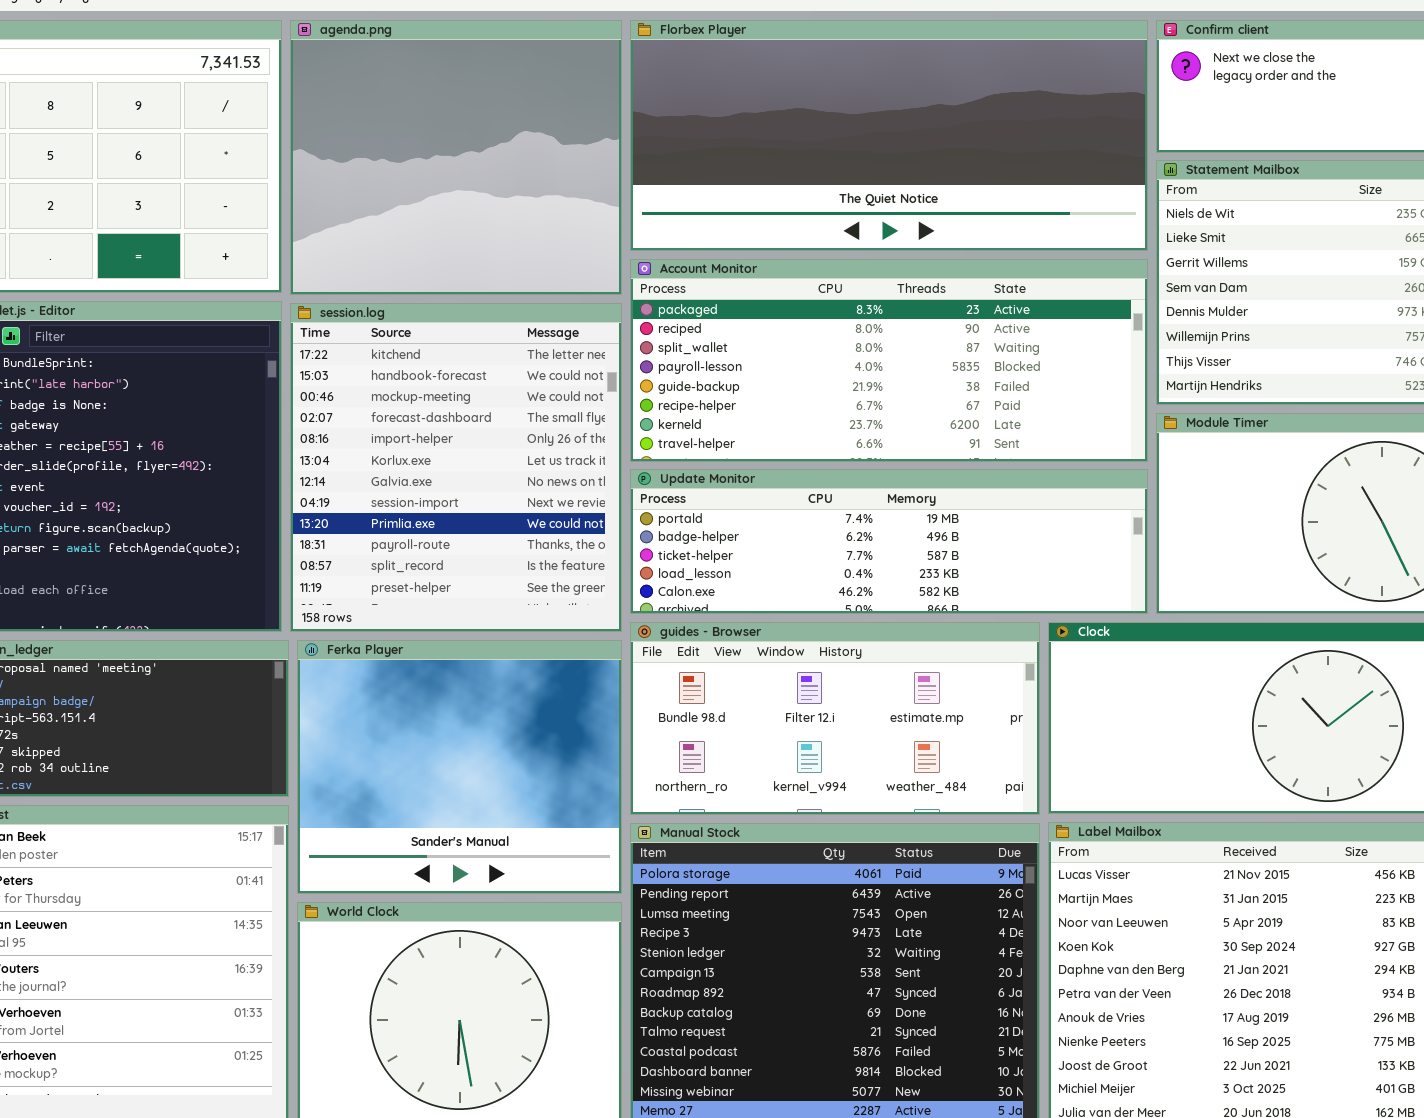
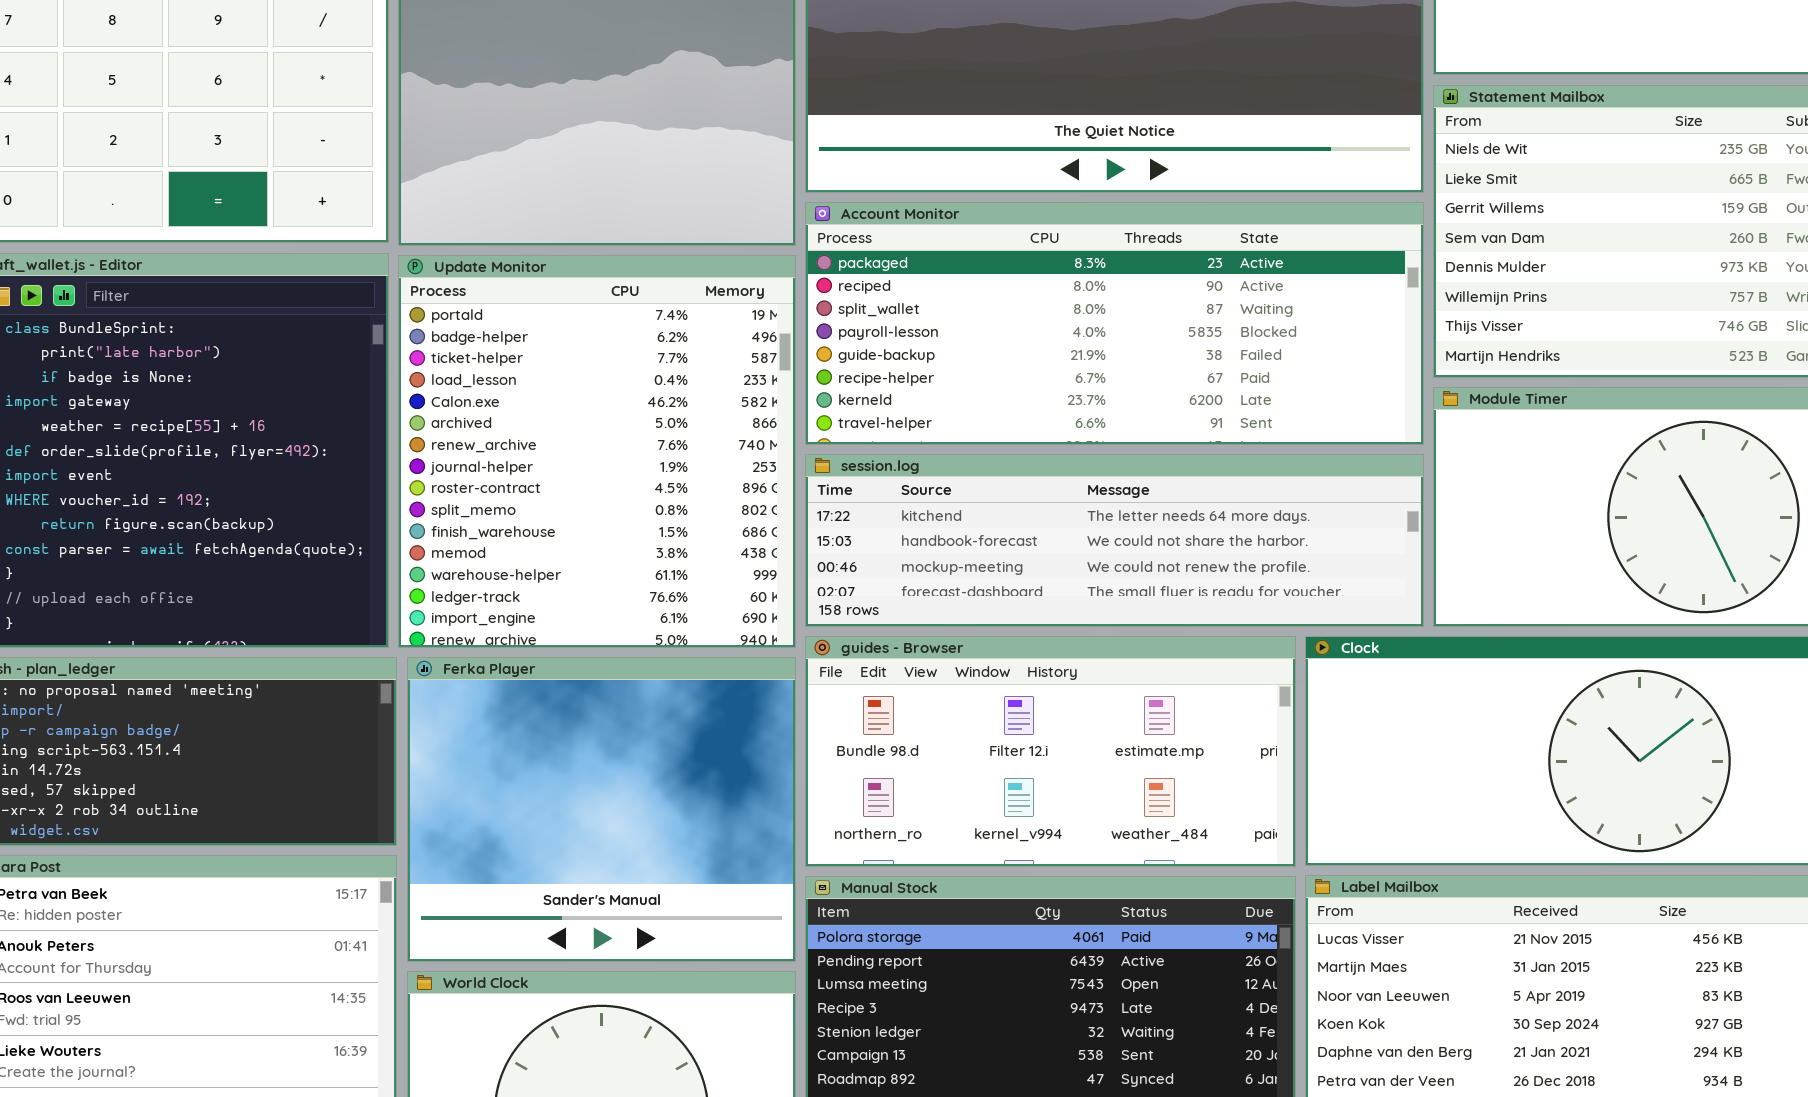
session.log: [290,303,622,632] -> [805,454,1424,627], moved, resized
Update Monitor: [630,469,1148,614] -> [398,255,796,648], moved, resized

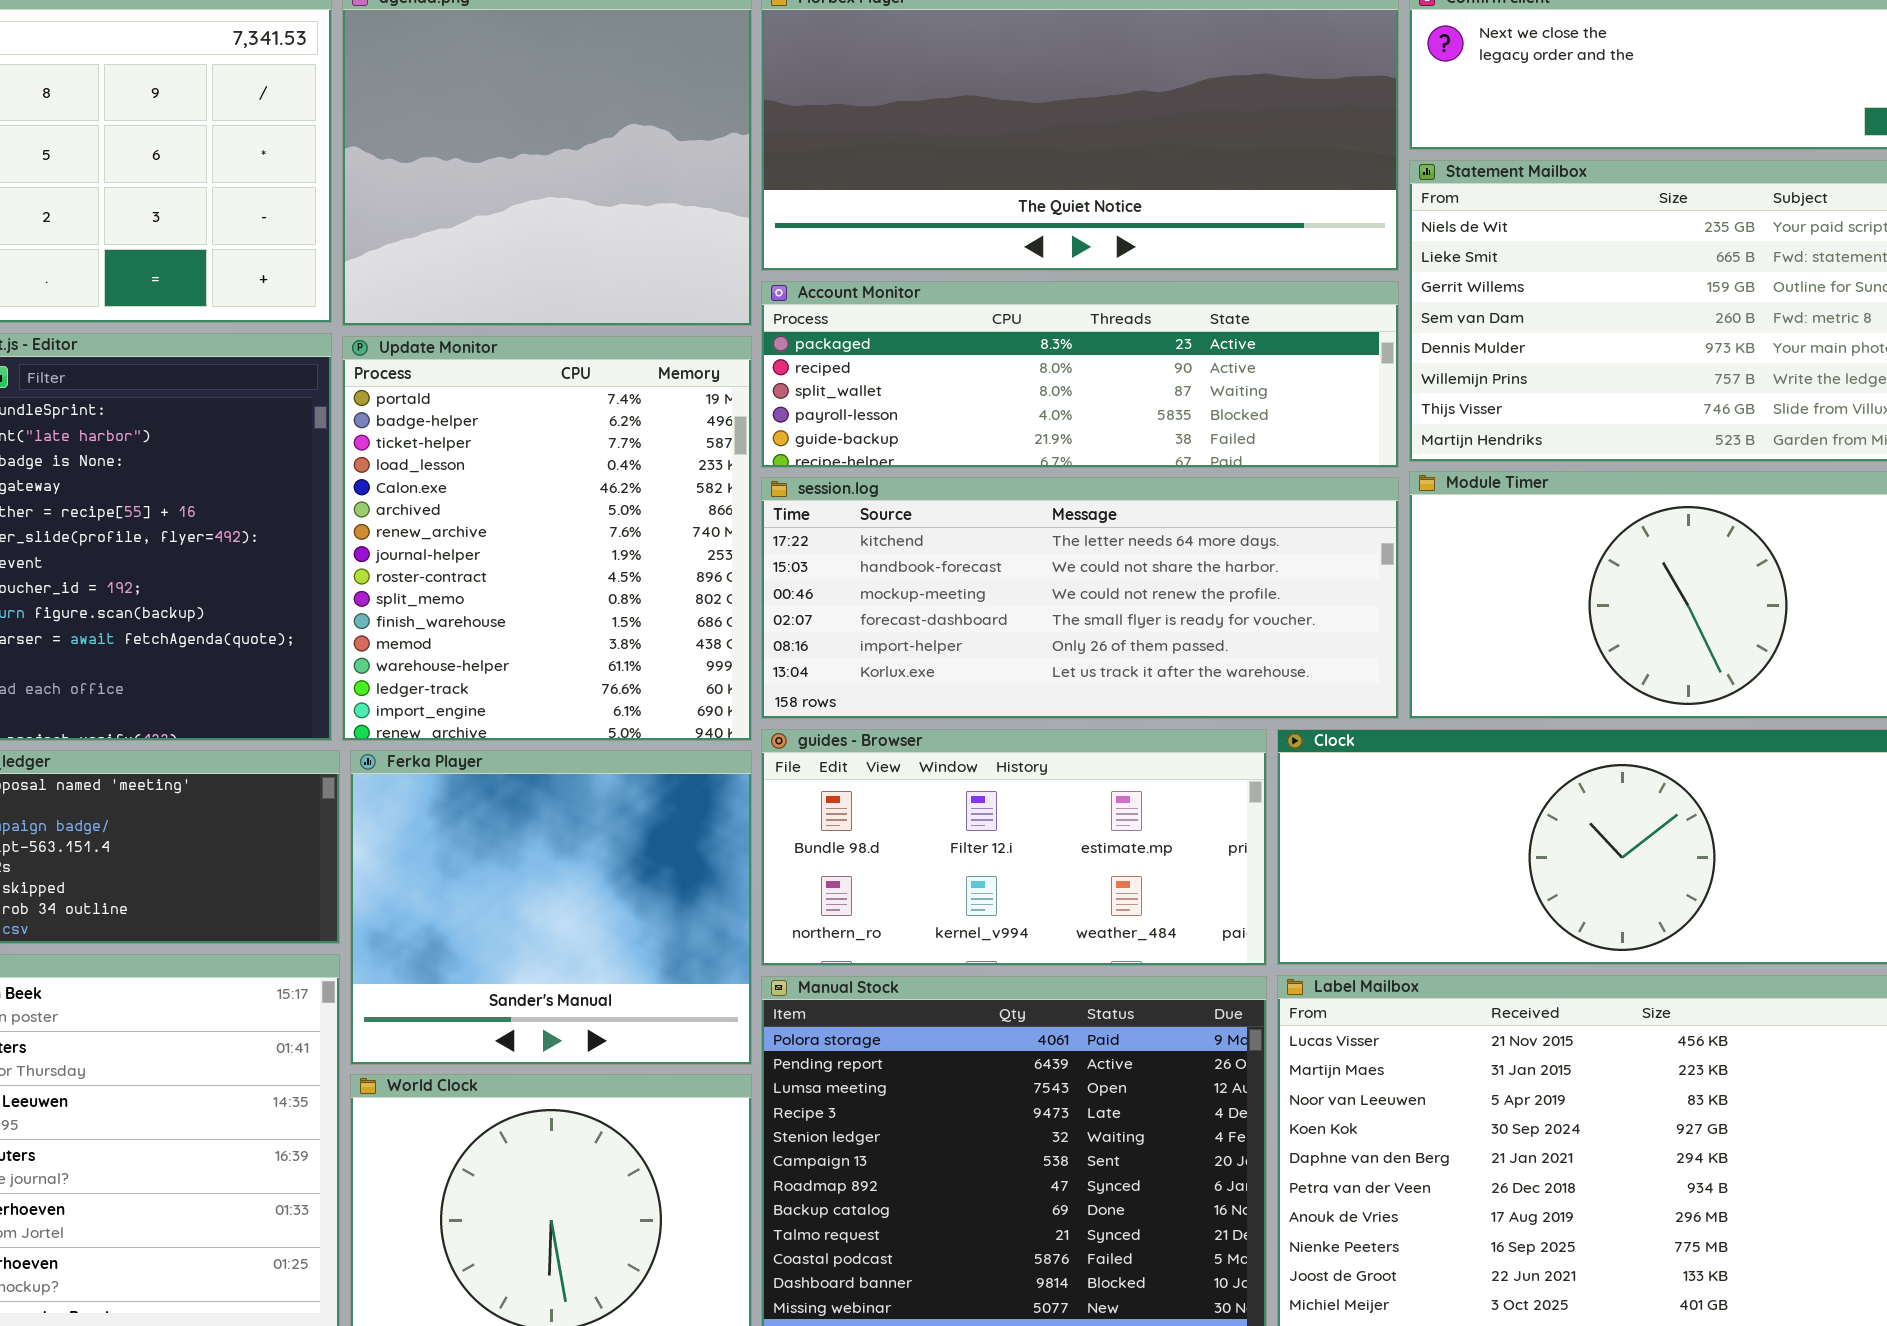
Account Monitor: [805,202,1424,445] -> [761,281,1399,468], resized
session.log: [805,454,1424,627] -> [761,477,1399,719], resized

